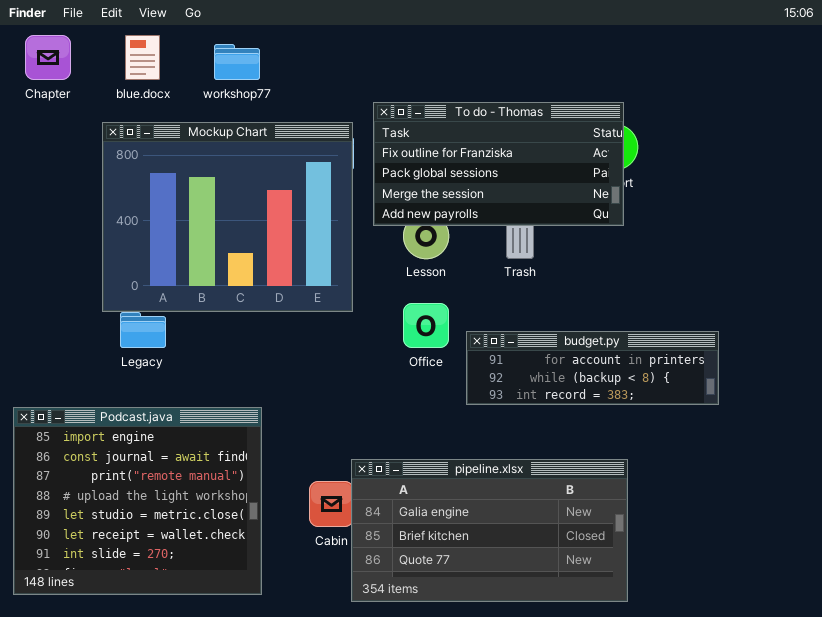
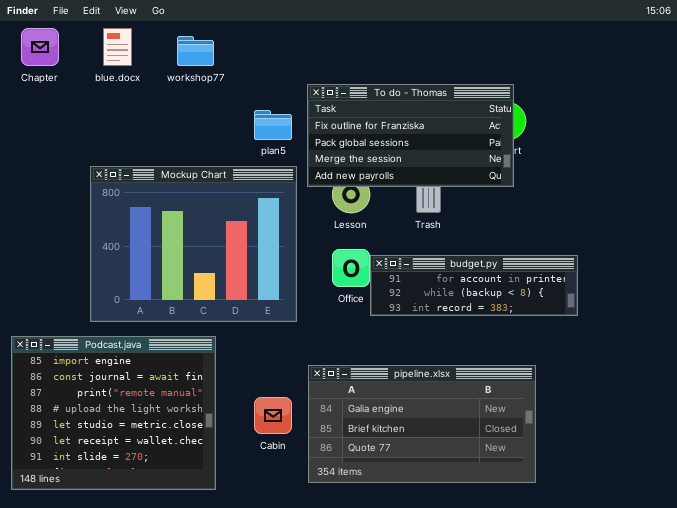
Mockup Chart: [102,122,353,312] -> [90,166,297,322], moved
budget.py: [466,331,719,405] -> [370,255,578,316], moved
pipeline.xlsx: [351,459,628,602] -> [308,365,536,483], moved

